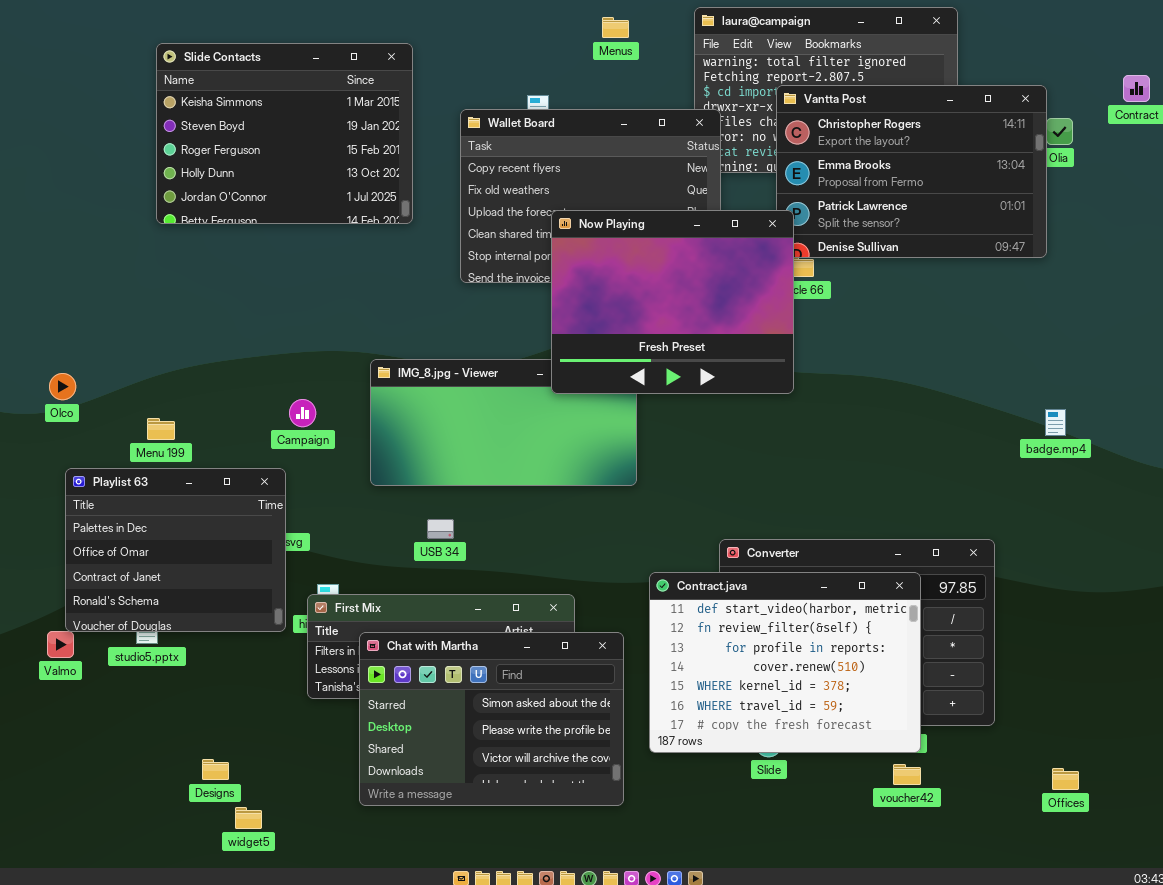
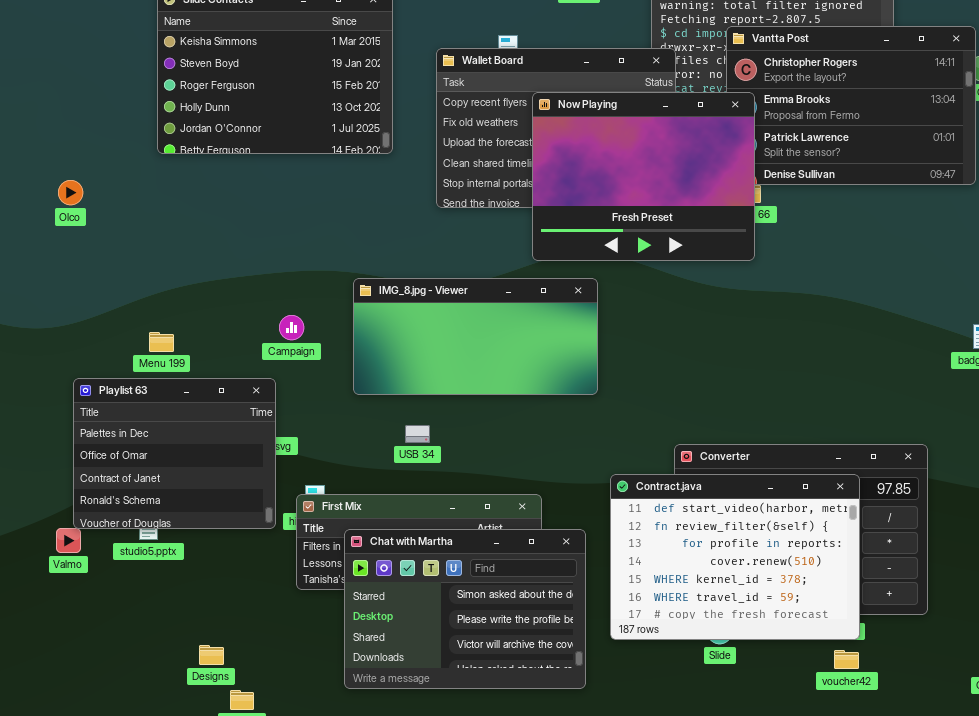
Now Playing: [551,210,794,394] -> [532,92,755,261], moved
Olco: [49,373,76,400] -> [58,180,83,205], moved

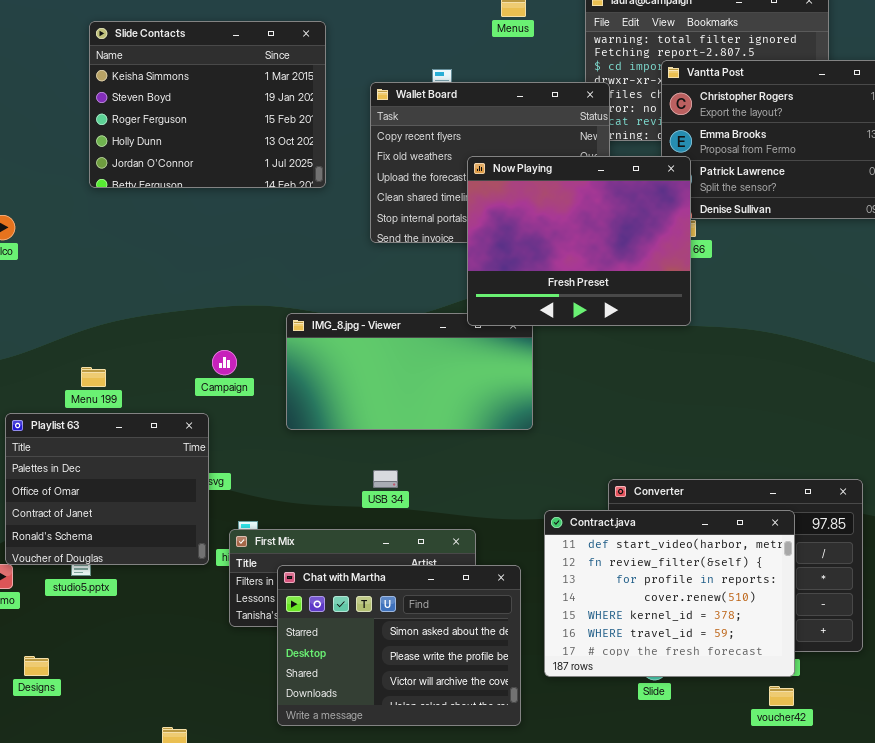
Now Playing: [532,92,755,261] -> [467,156,691,326], moved
USB 34: [405,425,430,443] -> [373,470,398,488], moved
Designs: [199,645,224,665] -> [24,656,49,676], moved

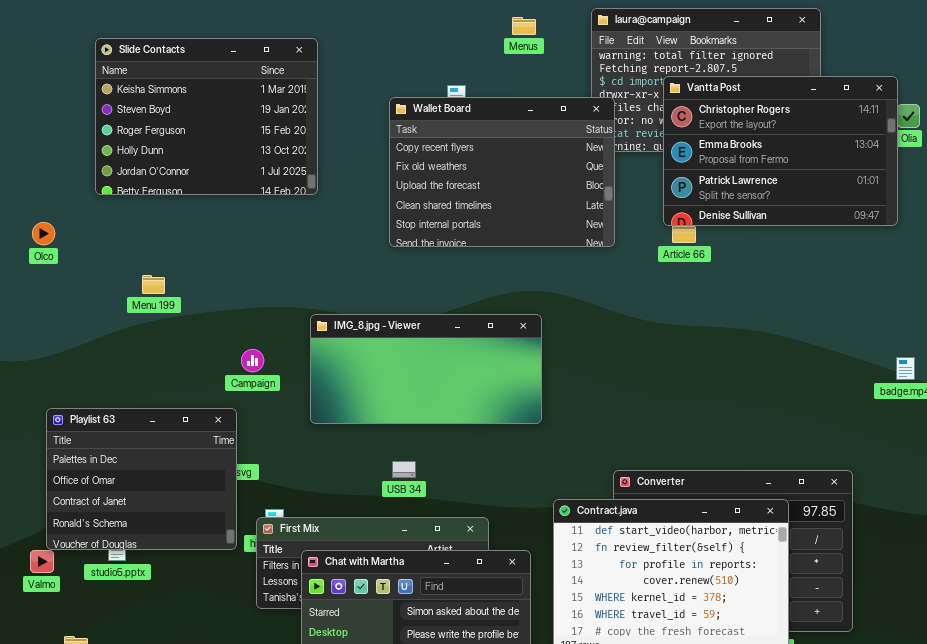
Slide Contacts: [89,21,326,188] -> [95,38,318,195], moved
Now Playing: [467,156,691,326] -> none, closed
Menu 199: [81,367,106,387] -> [142,275,165,294], moved

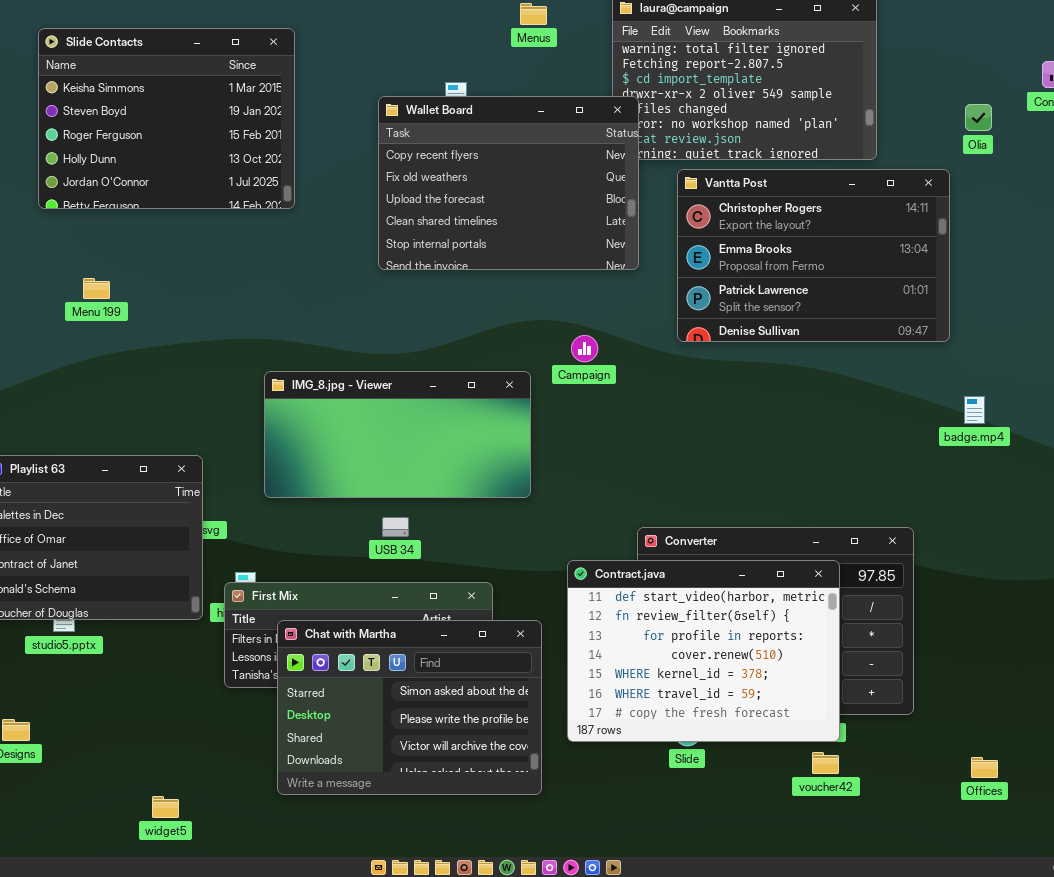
Vantta Post: [663,76,898,226] -> [677,169,950,342], moved
Menu 199: [142,275,165,294] -> [83,278,110,299], moved
IMG_8.jpg - Viewer: [310,314,542,424] -> [264,371,531,498], moved
Campaign: [241,349,264,372] -> [571,335,598,362], moved

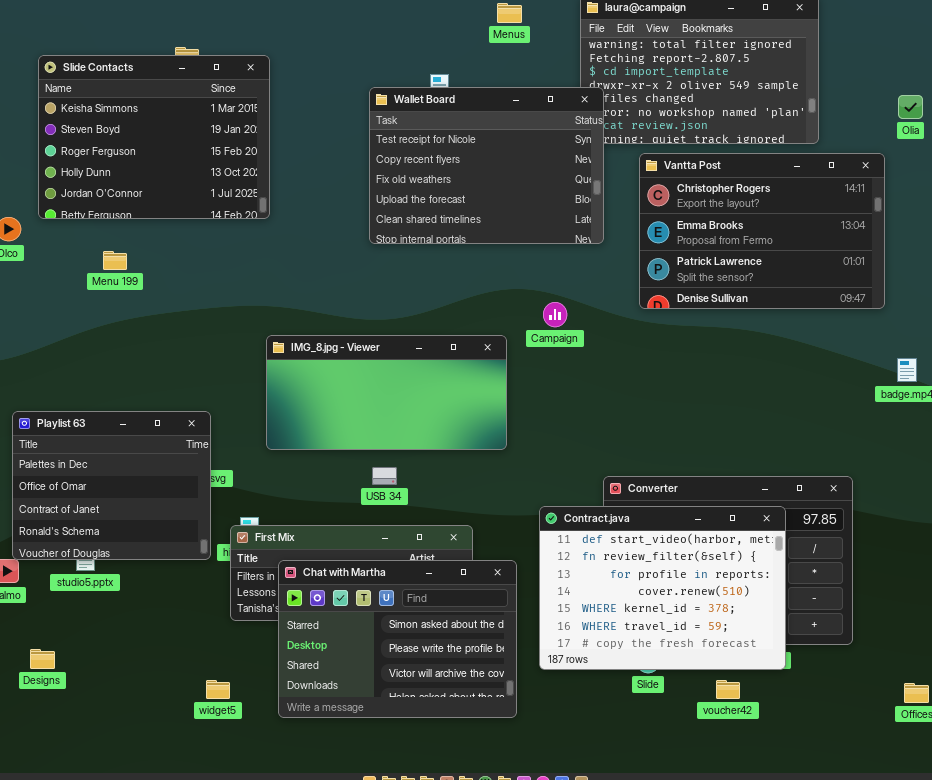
Slide Contacts: [38,28,295,209] -> [38,55,270,219], moved
Wallet Board: [378,96,639,270] -> [369,87,604,244], scrolled up 1 row
voucher42: [812,752,839,774] -> [716,680,740,699], moved
widget5: [152,796,179,818] -> [206,680,230,699], moved

